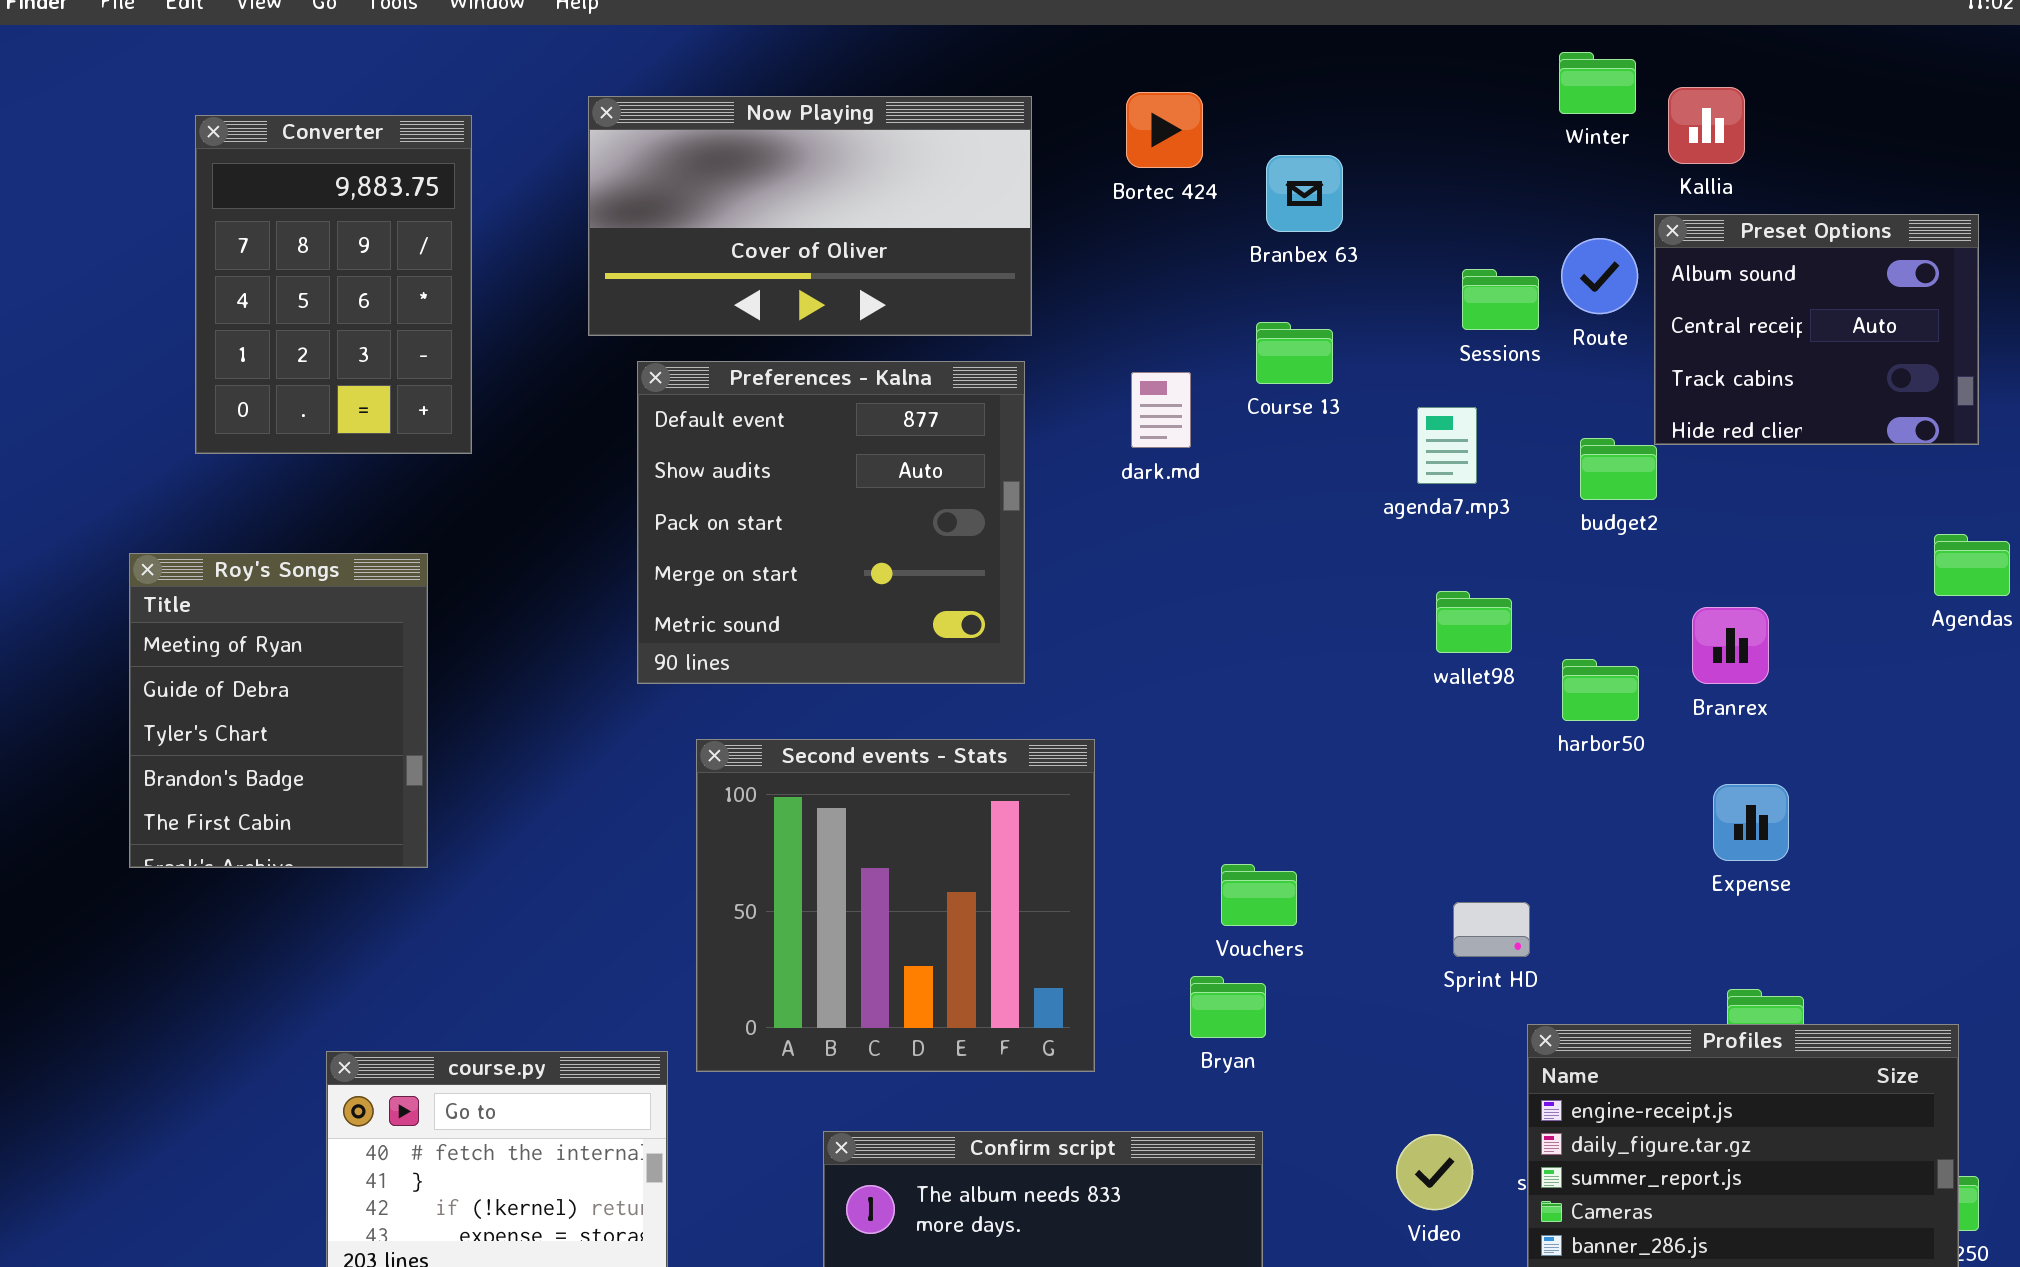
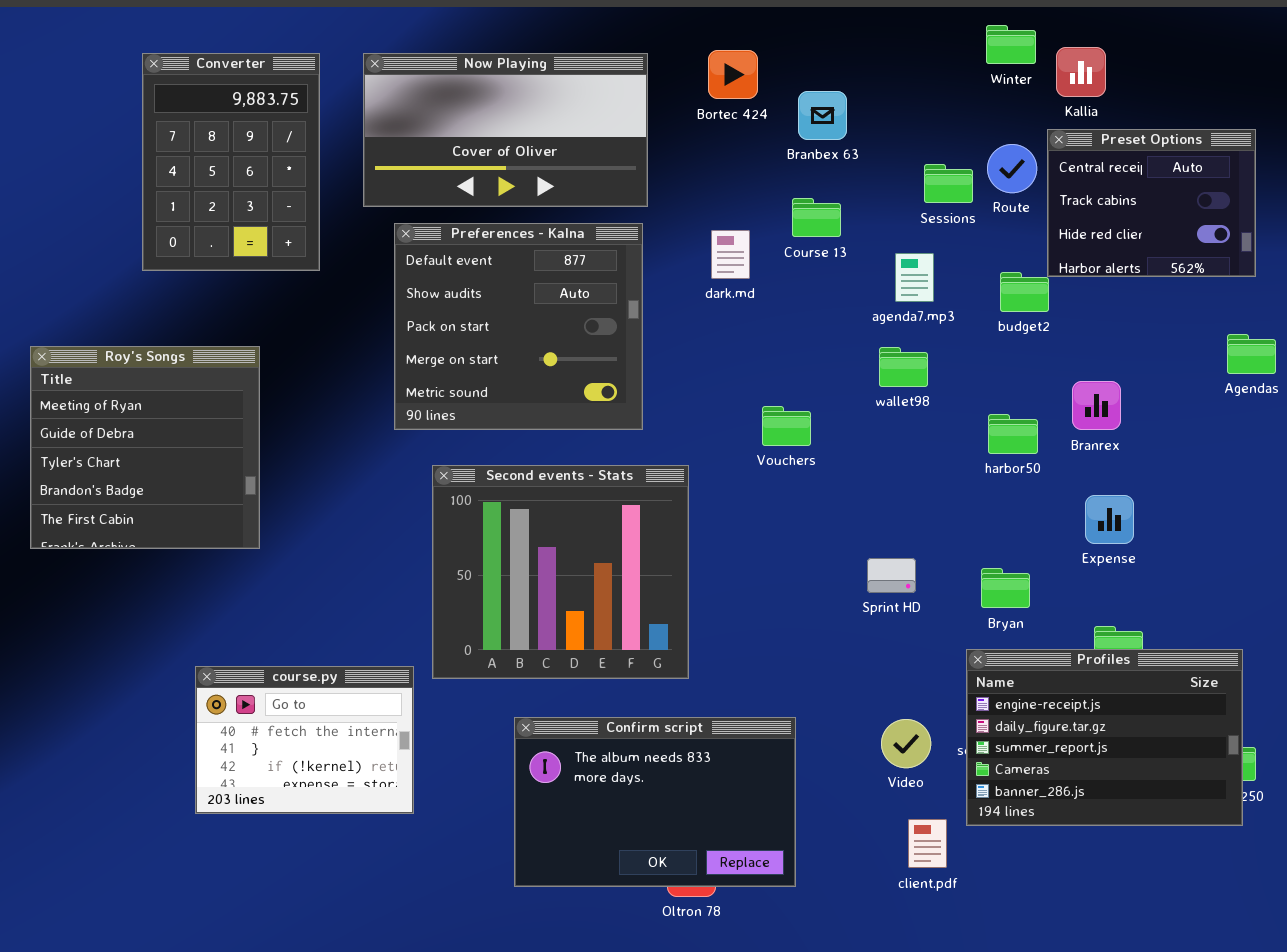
Converter: [195,115,472,454] -> [142,53,320,271], moved
Preset Options: [1654,214,1979,445] -> [1047,129,1256,277], scrolled down 1 row
Roy's Songs: [129,553,428,868] -> [30,346,260,549], resized
wallet98: [1436,591,1512,653] -> [879,347,928,387], moved
Vouchers: [1221,864,1297,926] -> [762,406,811,446], moved
Sprint HD: [1453,902,1530,957] -> [867,558,916,593], moved
Bryan: [1190,976,1266,1038] -> [981,568,1030,608], moved

